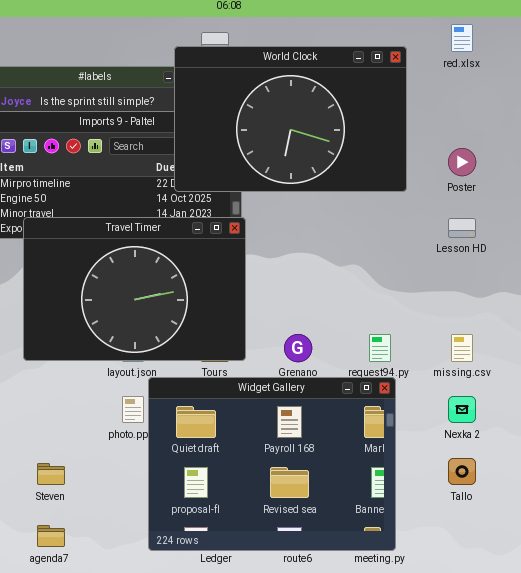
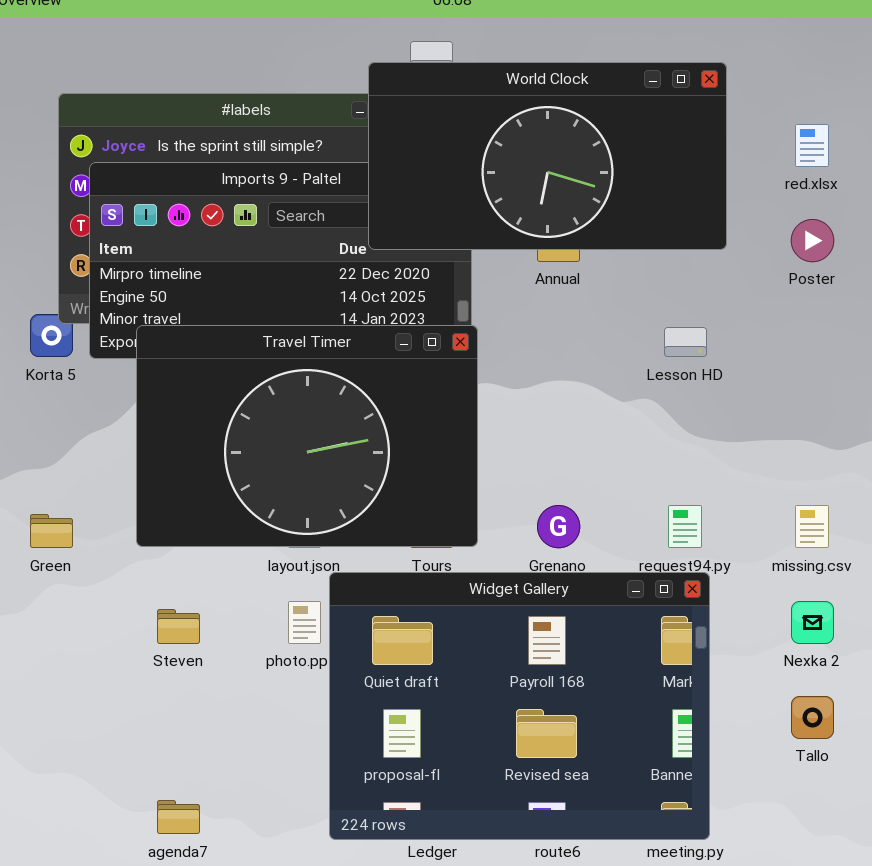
red.xlsx: [451,24,473,52] -> [795,124,829,167], moved
World Clock: [174,46,407,192] -> [368,62,727,250], resized
Lesson HD: [448,218,476,238] -> [664,327,707,357], moved
Steven: [37,463,65,485] -> [157,609,200,644], moved

